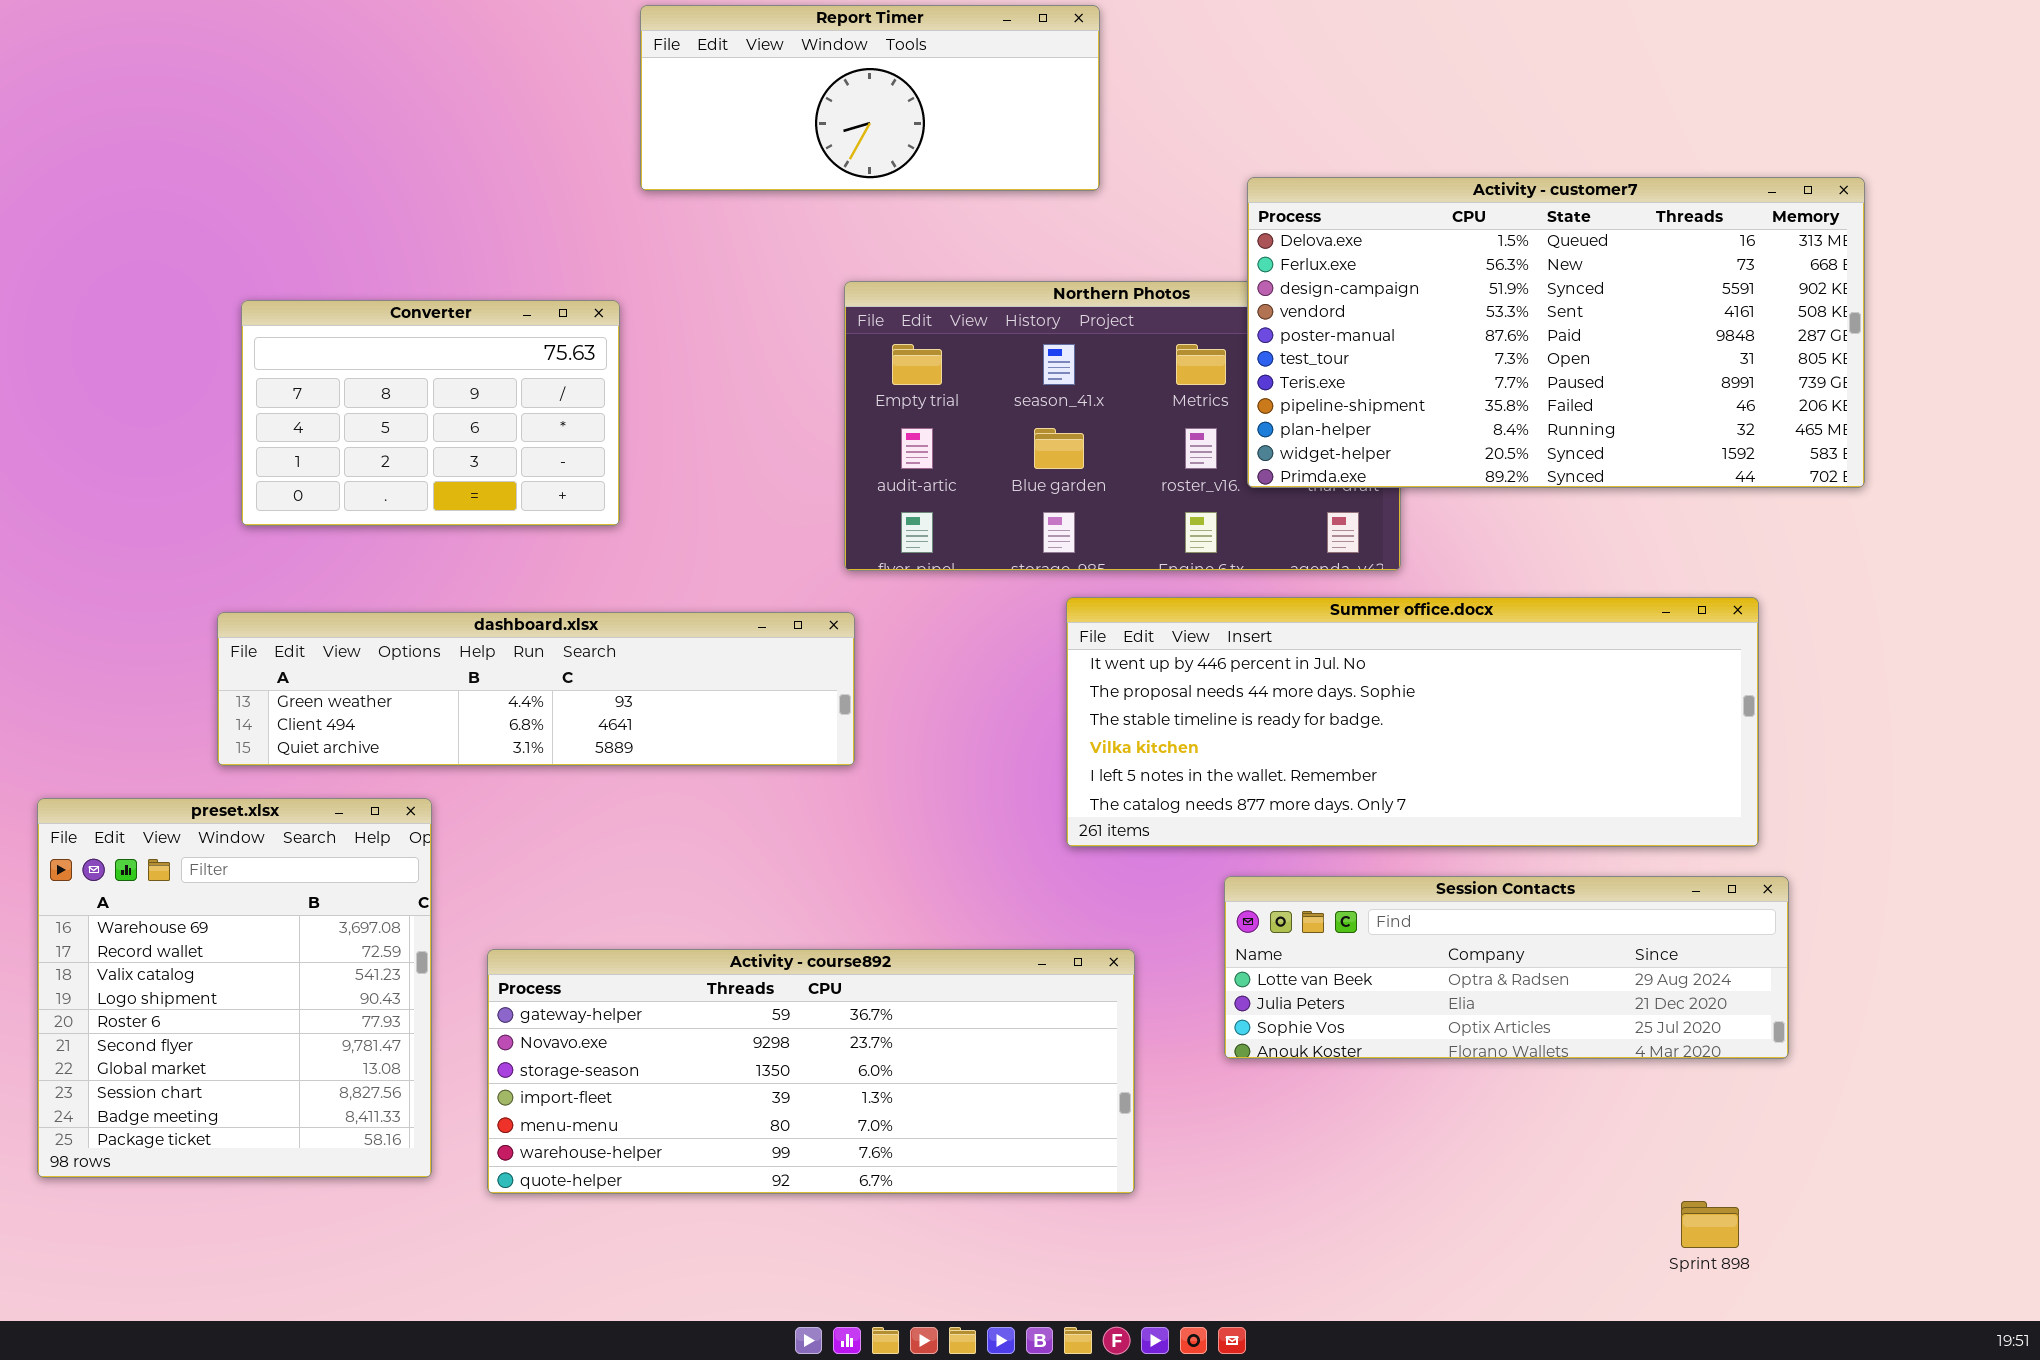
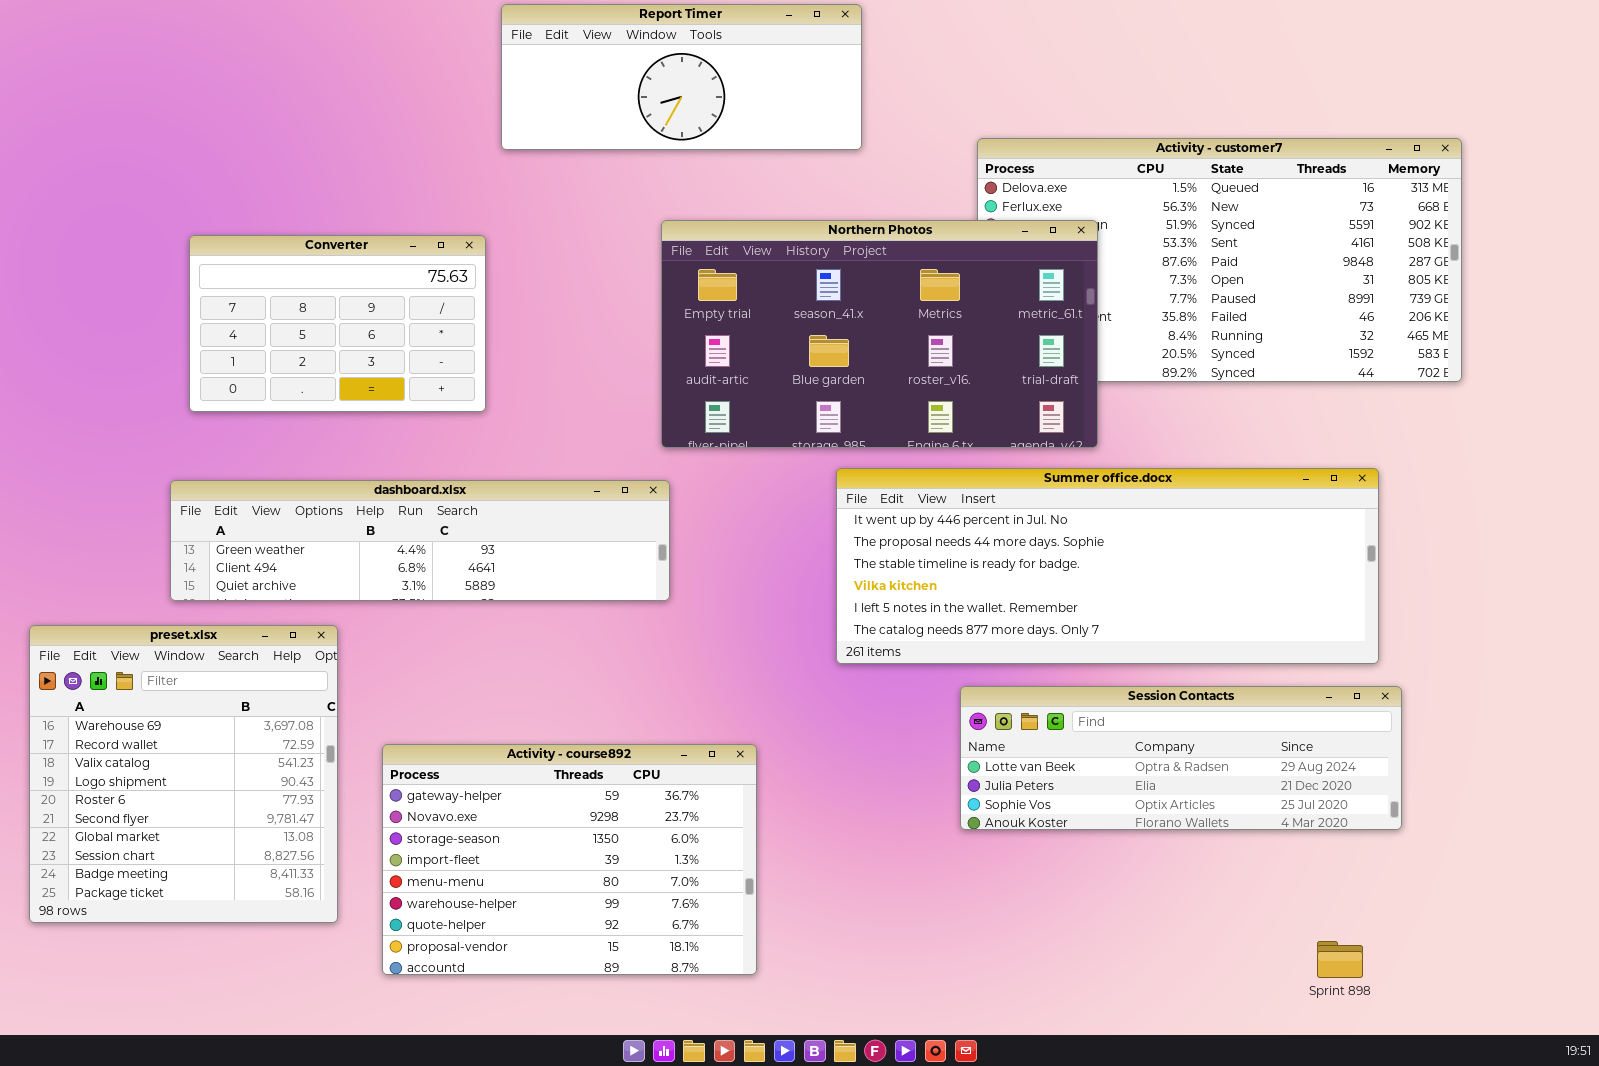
Northern Photos: [844,281,1401,571] -> [661,220,1098,448], raised
Activity - course892: [487,949,1135,1194] -> [382,744,757,975], resized

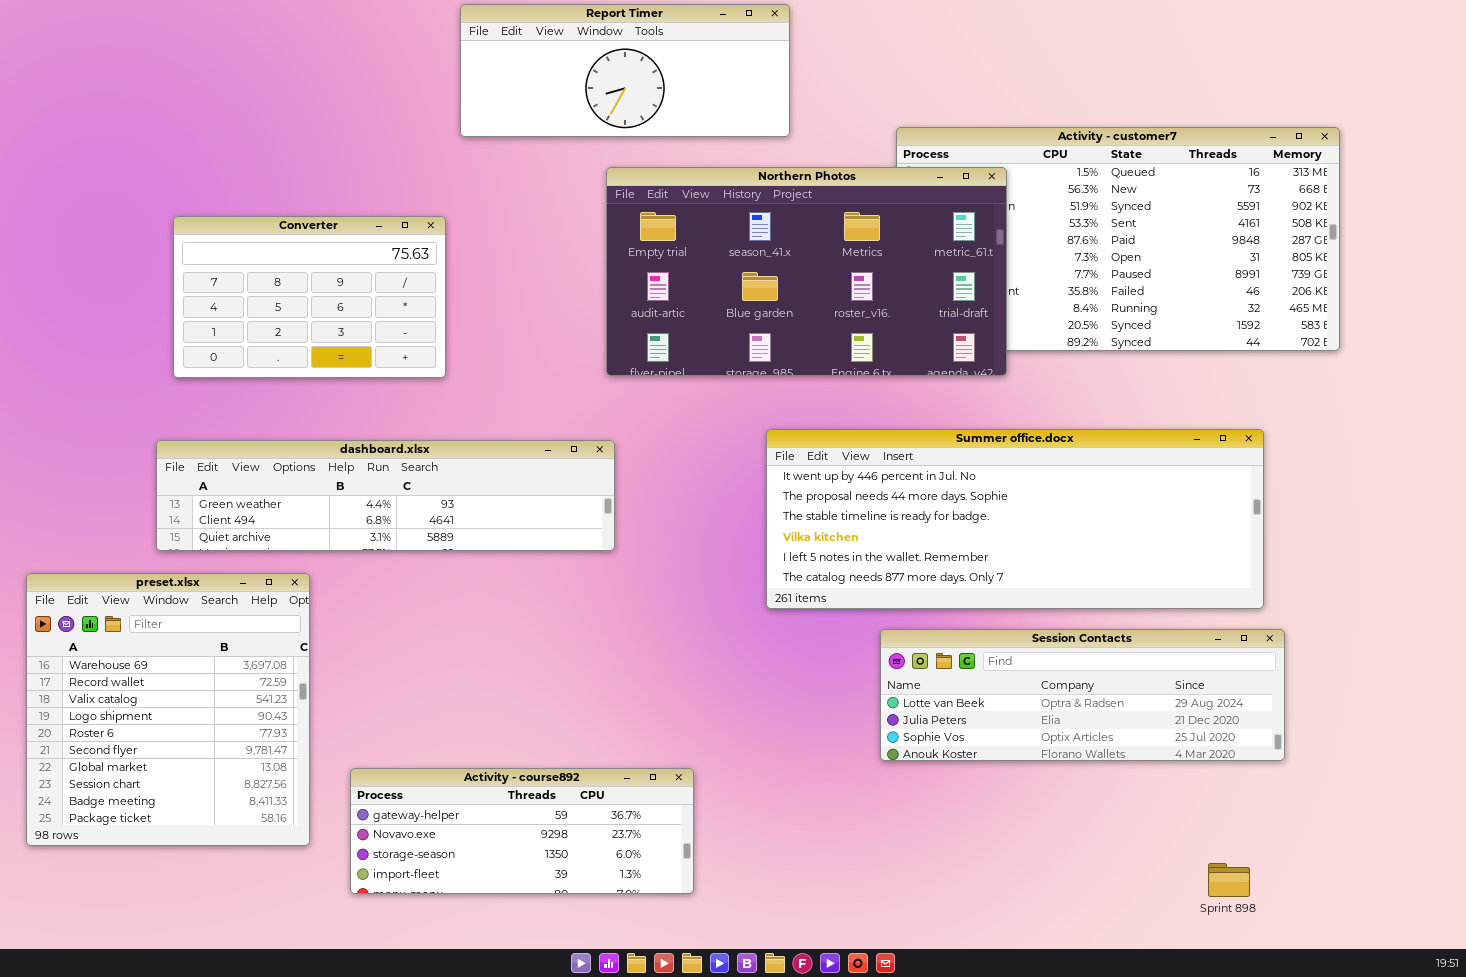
Northern Photos: [661,220,1098,448] -> [606,167,1007,376], moved
Activity - course892: [382,744,757,975] -> [350,768,694,894], resized

